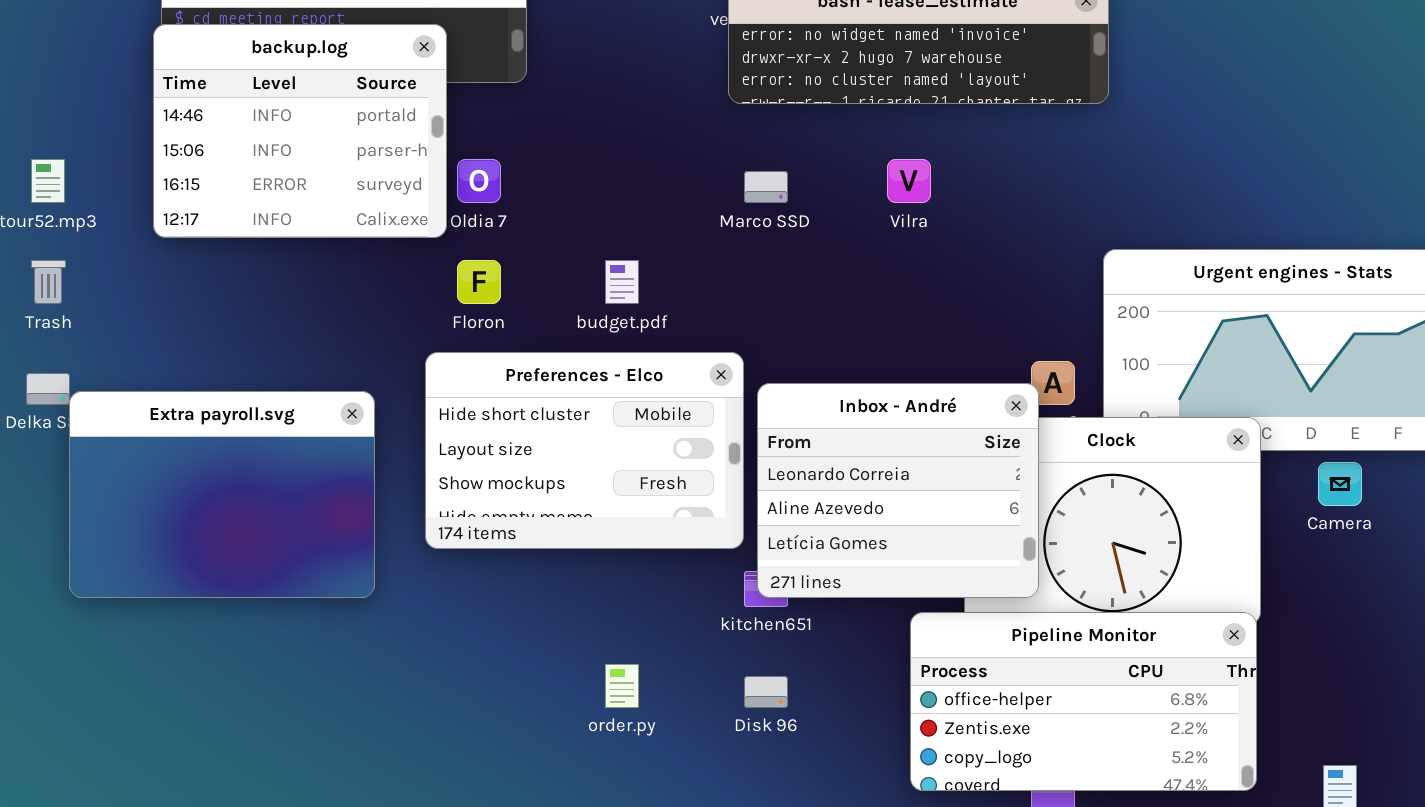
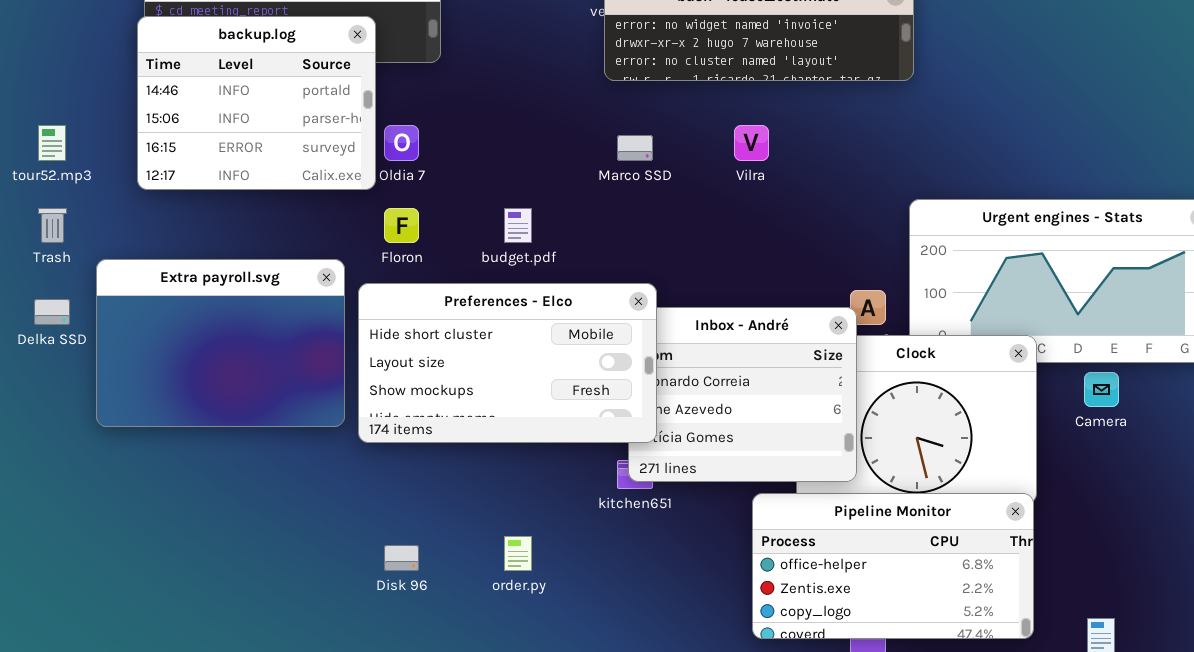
Preferences - Elco: [425,352,744,549] -> [358,283,657,443], resized
Extra payroll.svg: [69,391,375,598] -> [96,259,345,427], moved
Disk 96: [744,676,788,708] -> [384,545,419,571], moved

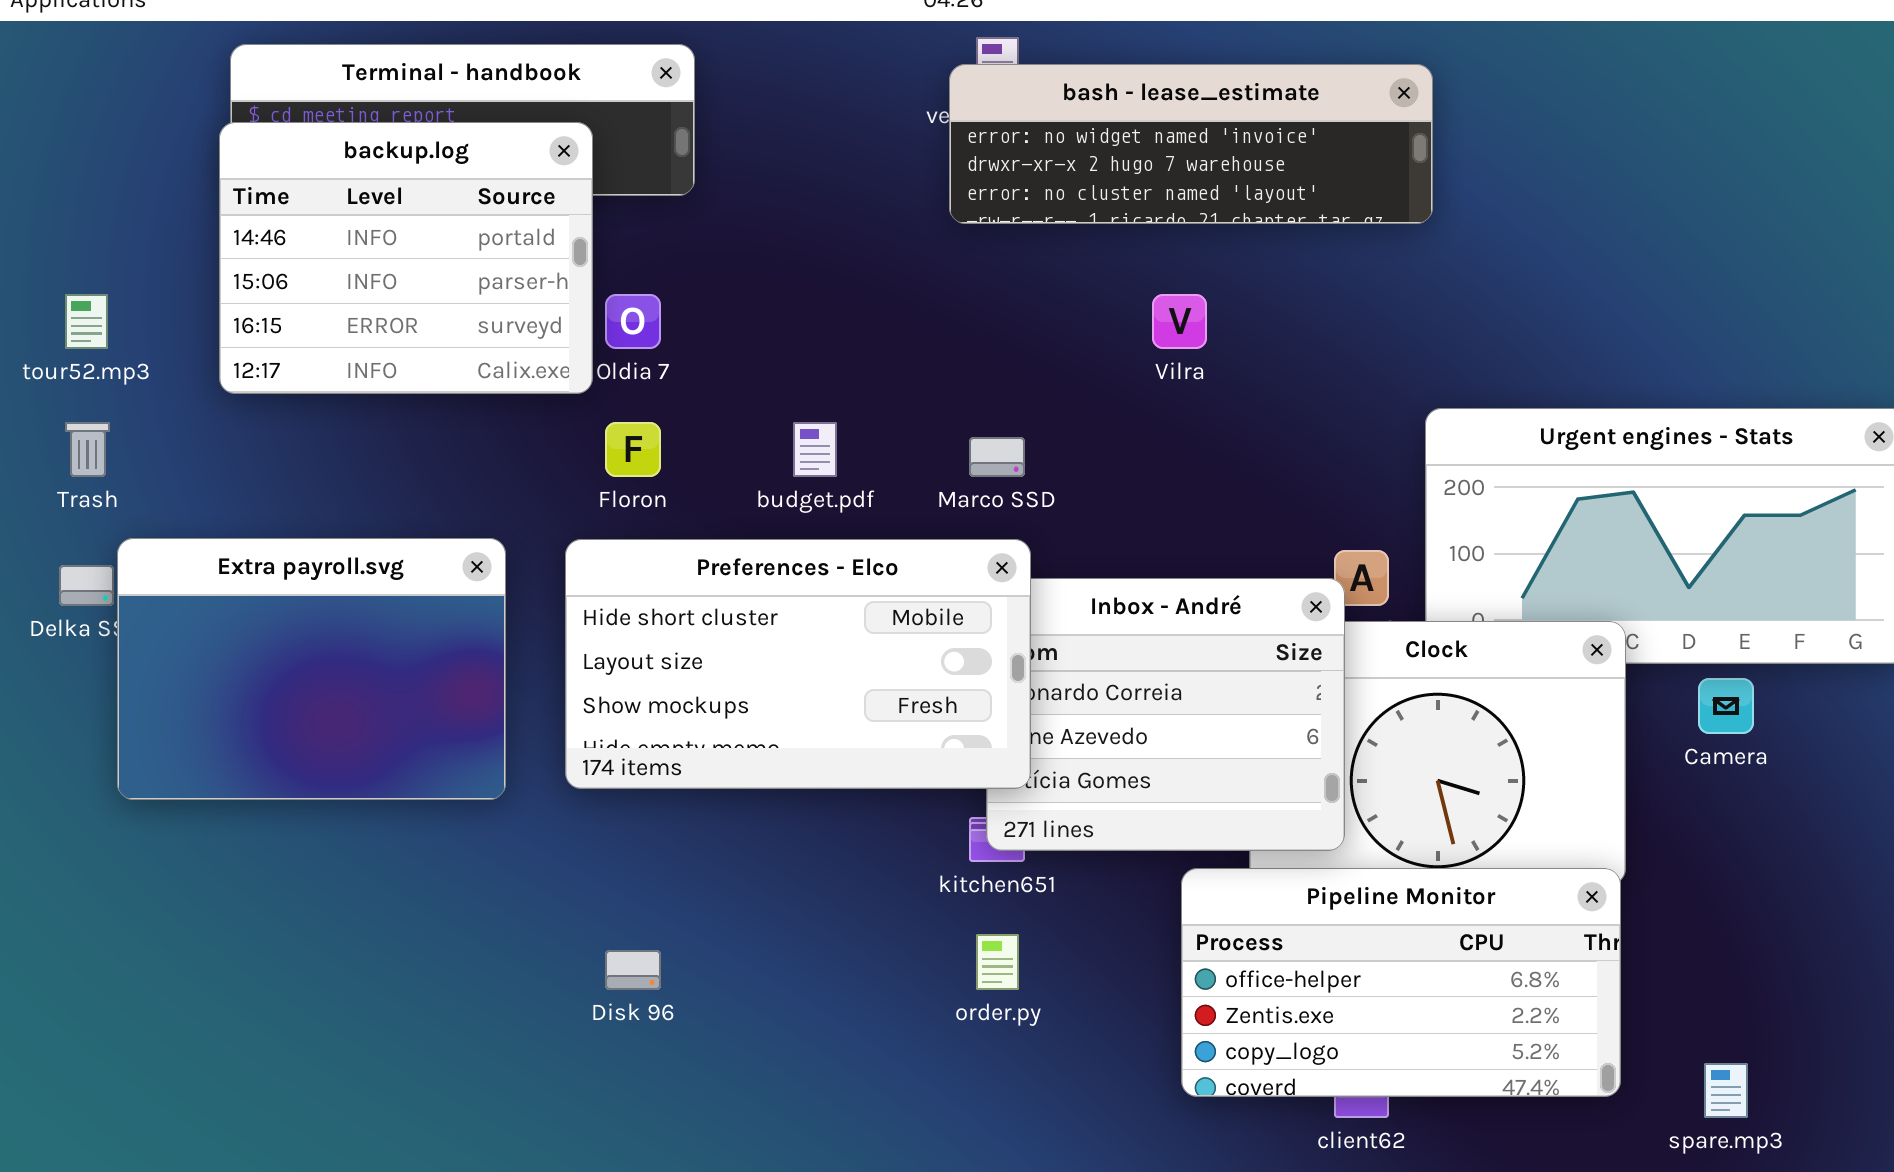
Marco SSD: [617,135,653,161] -> [969,437,1025,477], moved
Extra payroll.svg: [96,259,345,427] -> [117,538,506,800], moved
order.py: [504,536,532,571] -> [976,934,1019,990], moved

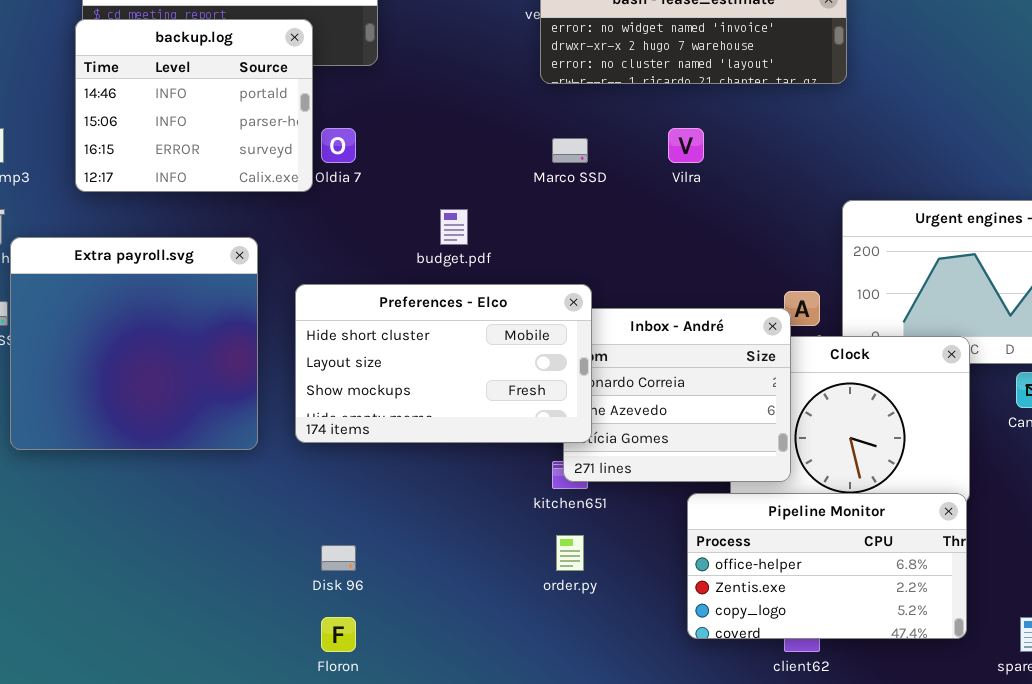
Floron: [605,422,661,477] -> [321,617,356,652], moved
Marco SSD: [969,437,1025,477] -> [552,138,588,163], moved
Extra payroll.svg: [117,538,506,800] -> [10,237,258,450], resized

